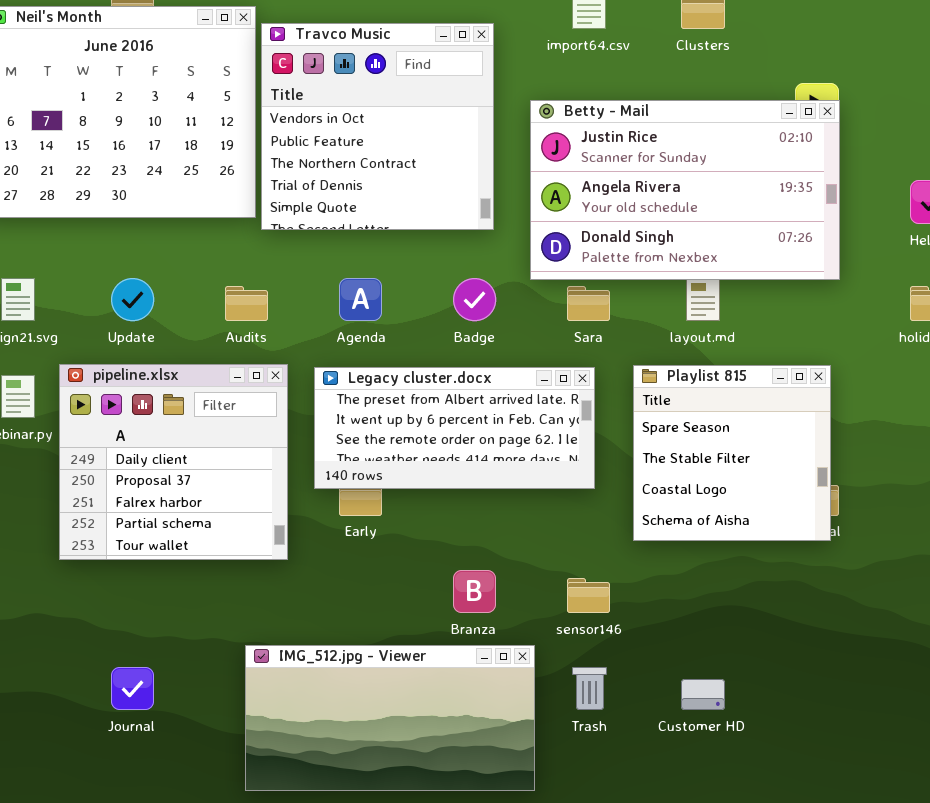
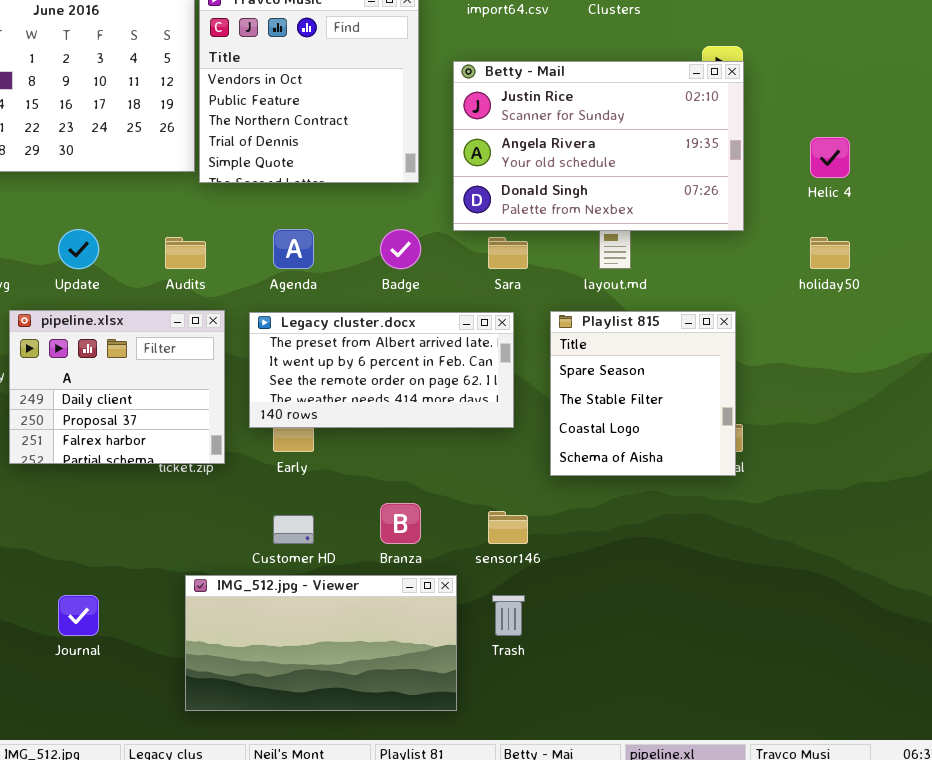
pipeline.xlsx: [59,364,288,560] -> [9,310,225,464], resized
Customer HD: [681,679,725,710] -> [273,515,314,544], moved

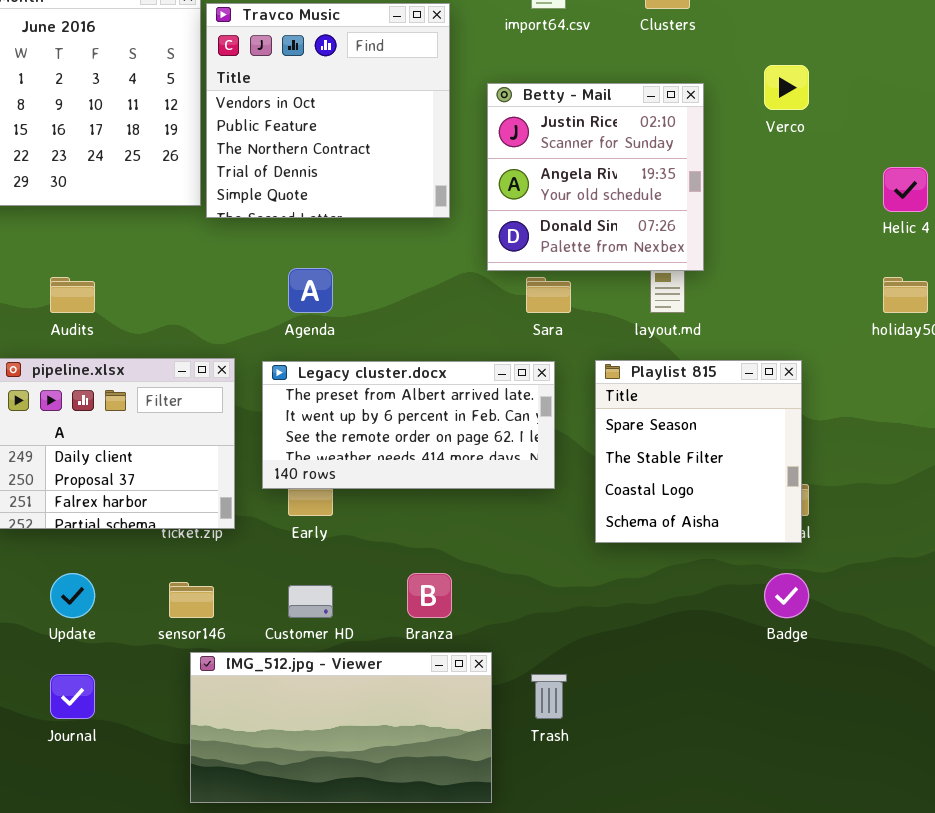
Betty - Mail: [453,61,744,231] -> [487,83,704,271], resized
Update: [58,229,99,269] -> [50,573,95,618], moved
Badge: [380,229,421,269] -> [764,573,809,618], moved
Audits: [165,237,206,269] -> [50,277,95,313], moved
sensor146: [488,511,528,544] -> [169,582,214,618], moved

